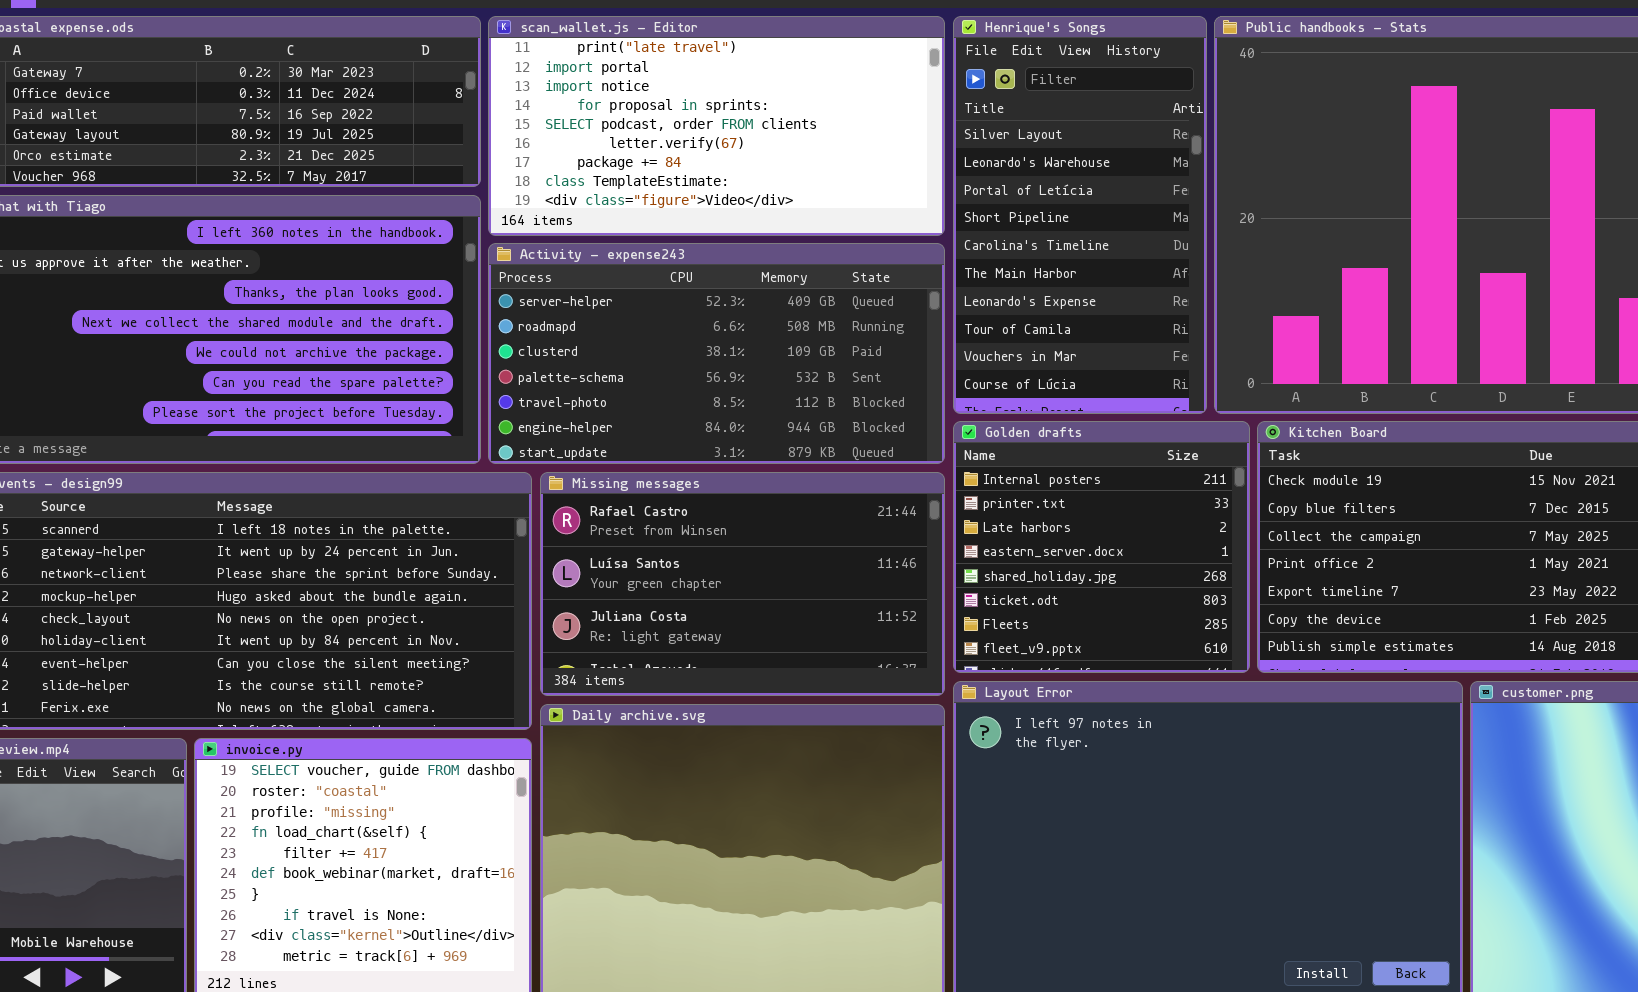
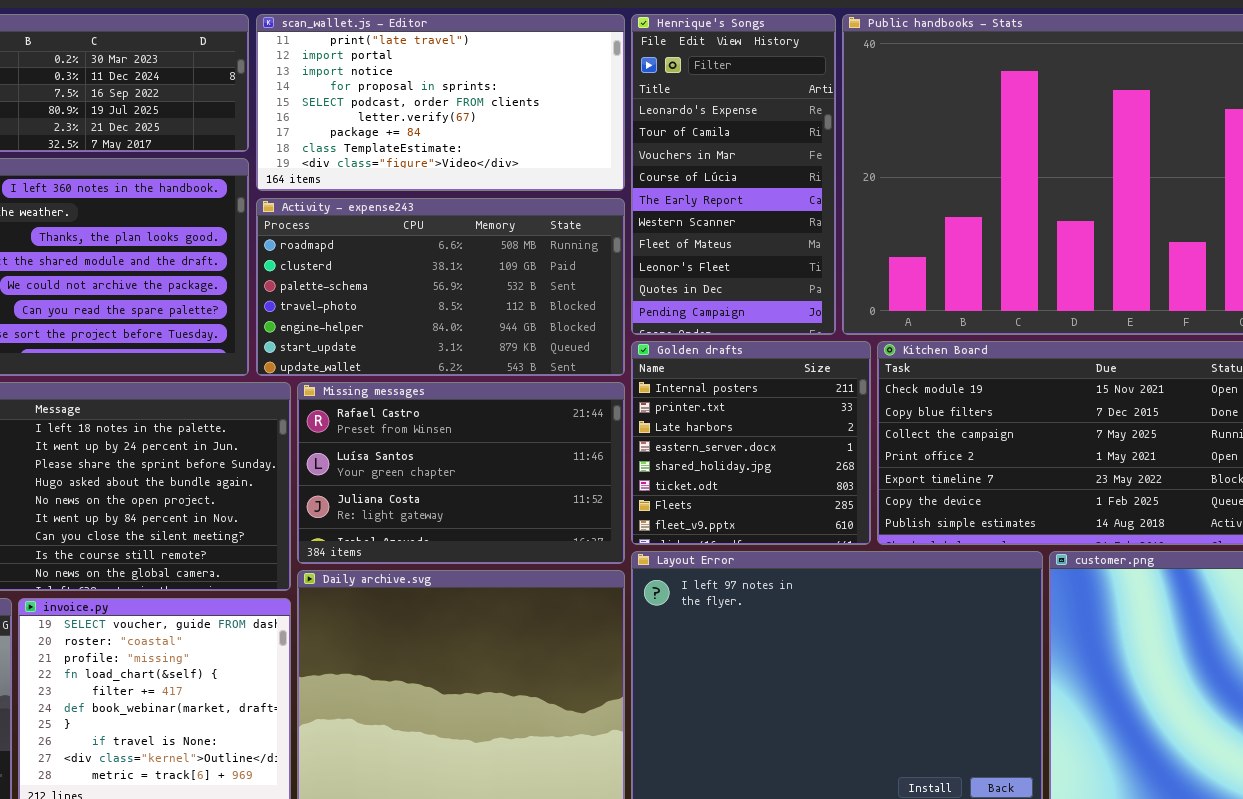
Henrique's Songs: [953,16,1207,414] -> [631,14,836,335], scrolled down 6 rows
Activity - expense243: [488,243,945,464] -> [256,198,625,376], scrolled down 1 row

